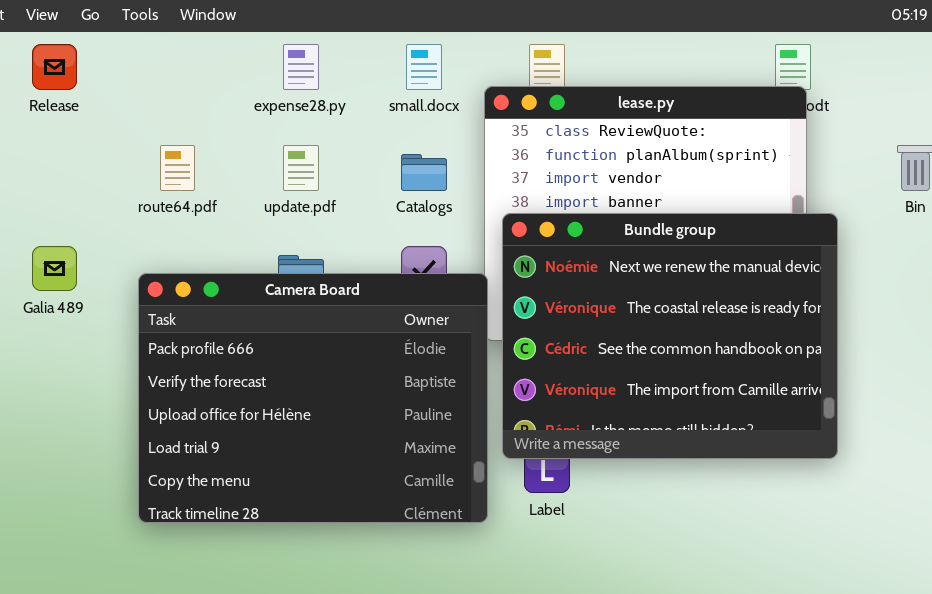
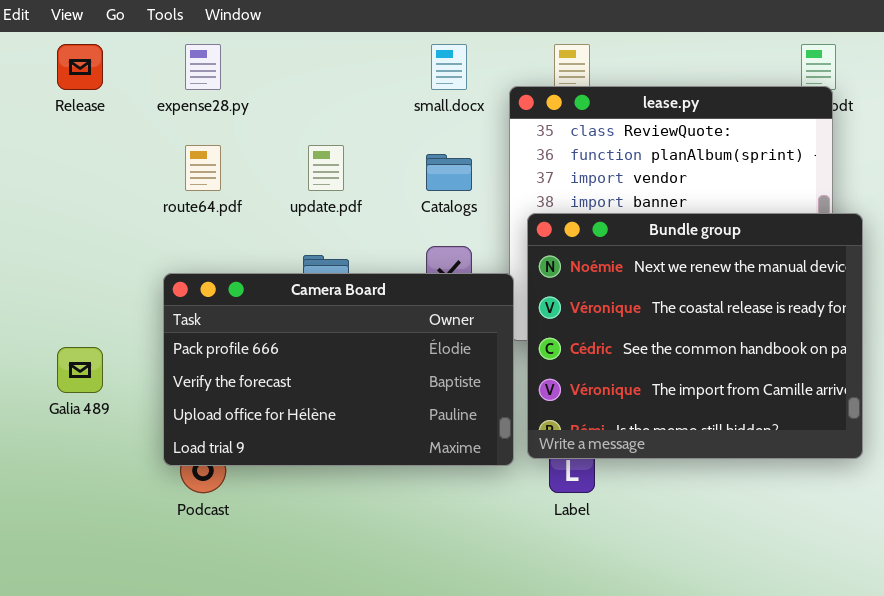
expense28.py: [283,44,319,90] -> [185,44,221,90], moved
Galia 489: [32,246,77,291] -> [57,347,103,393], moved
Camera Board: [138,273,488,523] -> [163,273,514,466], resized

